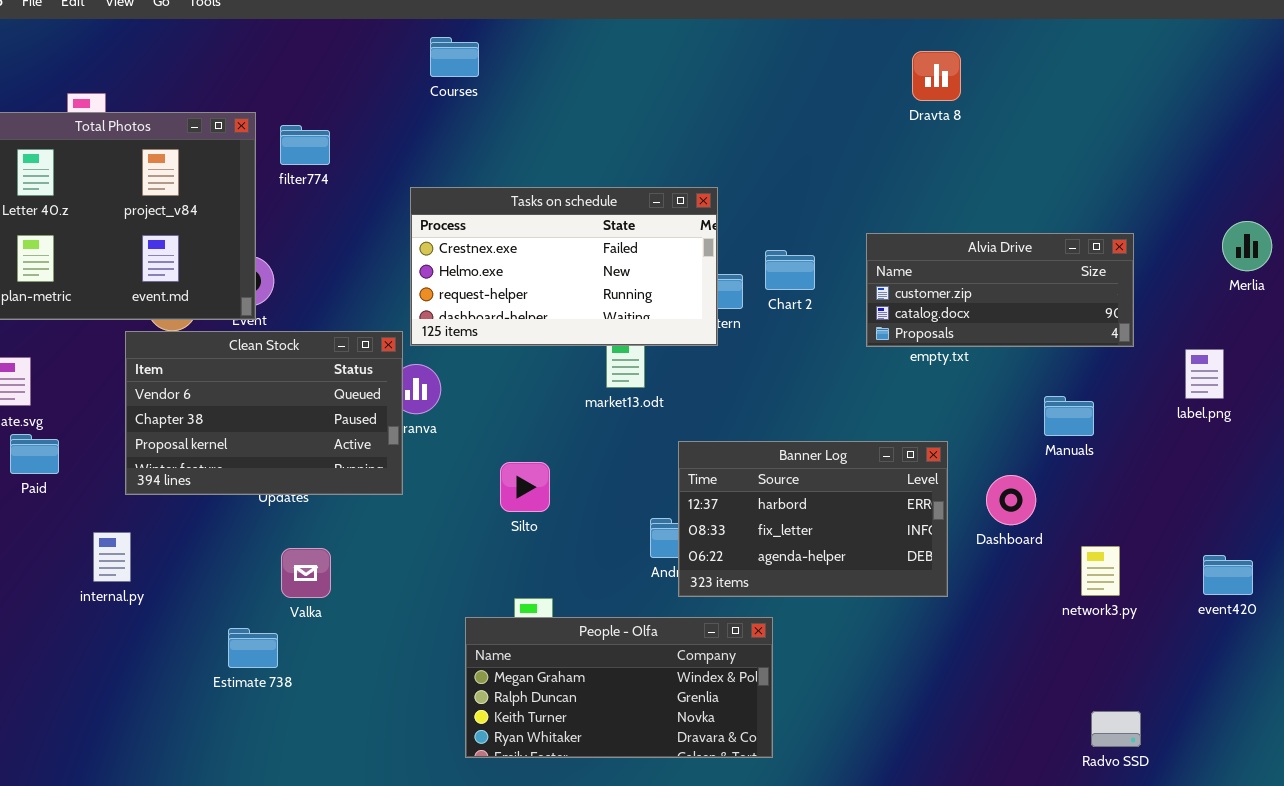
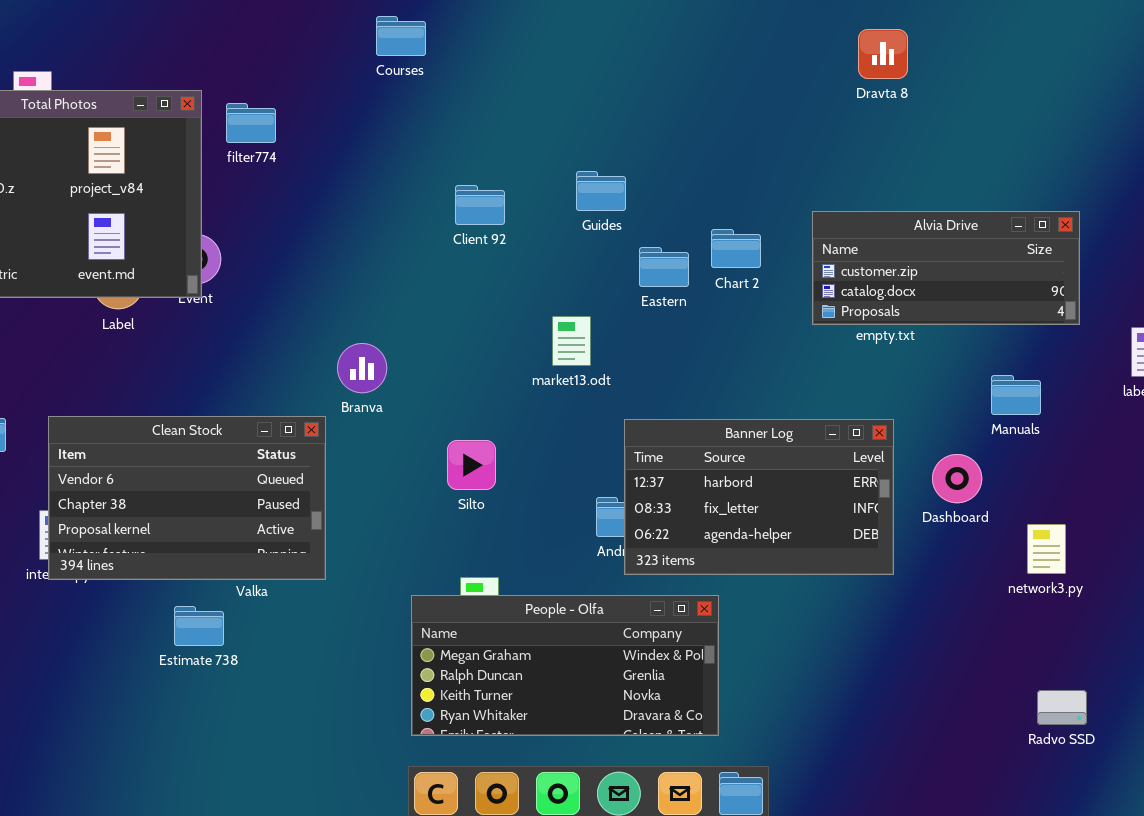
Tasks on schedule: [410,187,718,346] -> none, closed
Clean Stock: [125,331,403,495] -> [48,416,326,580], moved

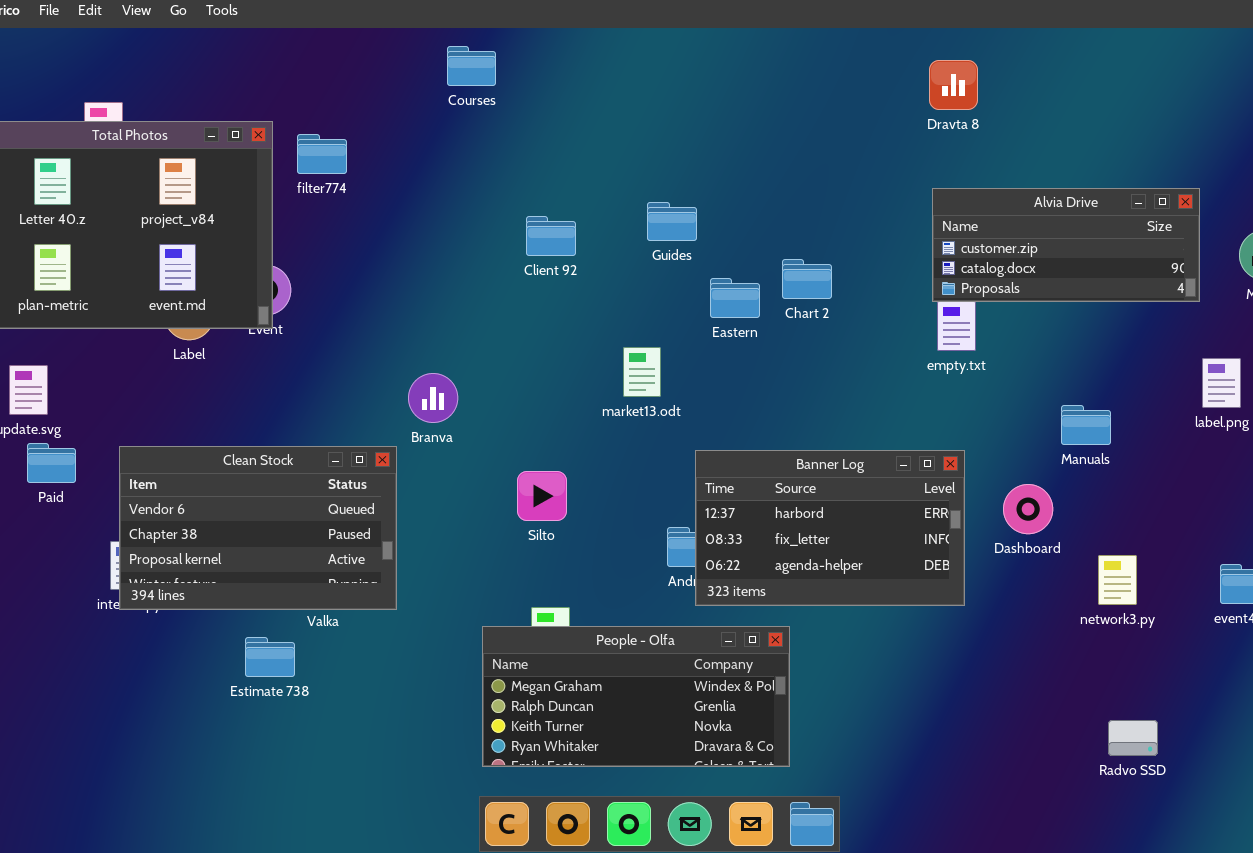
Alvia Drive: [812,211,1080,325] -> [932,188,1200,302], moved

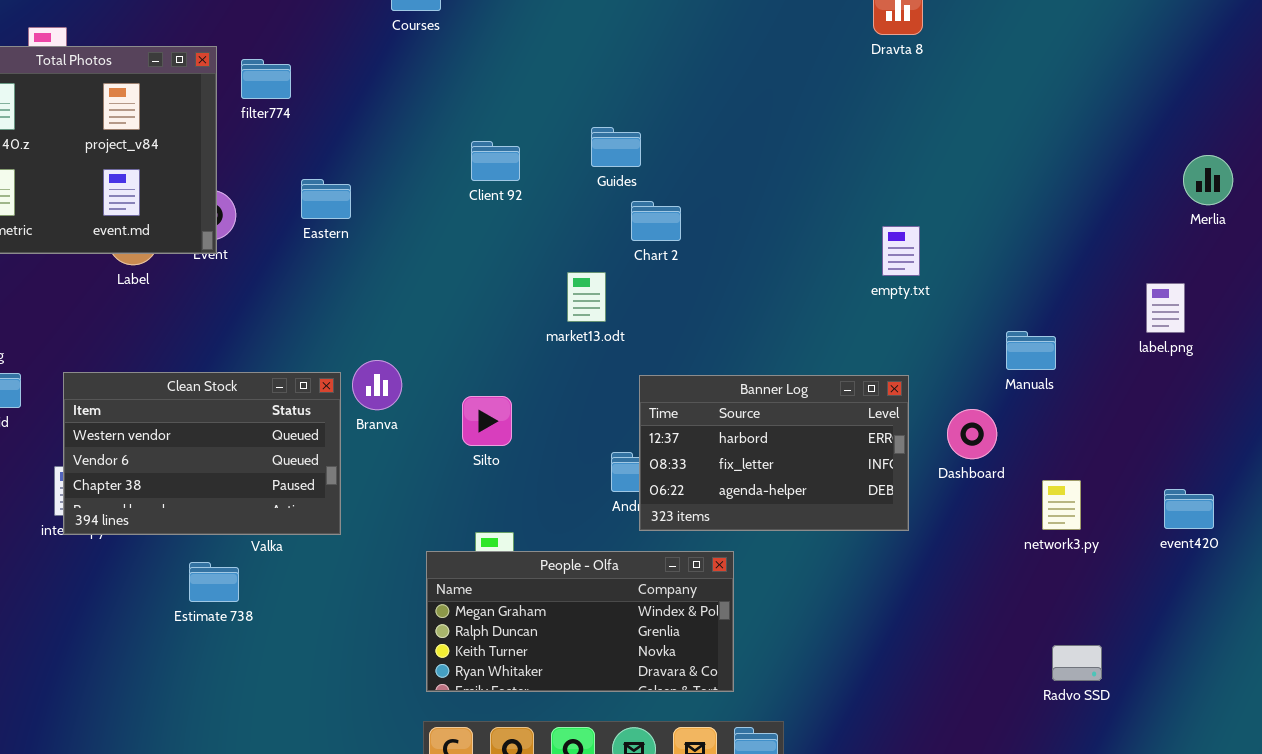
Alvia Drive: [932,188,1200,302] -> none, closed
Chart 2: [782,259,832,299] -> [631,201,681,241], moved
Eastern: [710,278,760,318] -> [301,179,351,219], moved
Branva: [408,373,458,423] -> [352,360,402,410], moved
Clean Stock: [119,446,397,610] -> [63,372,341,535], scrolled up 1 row

